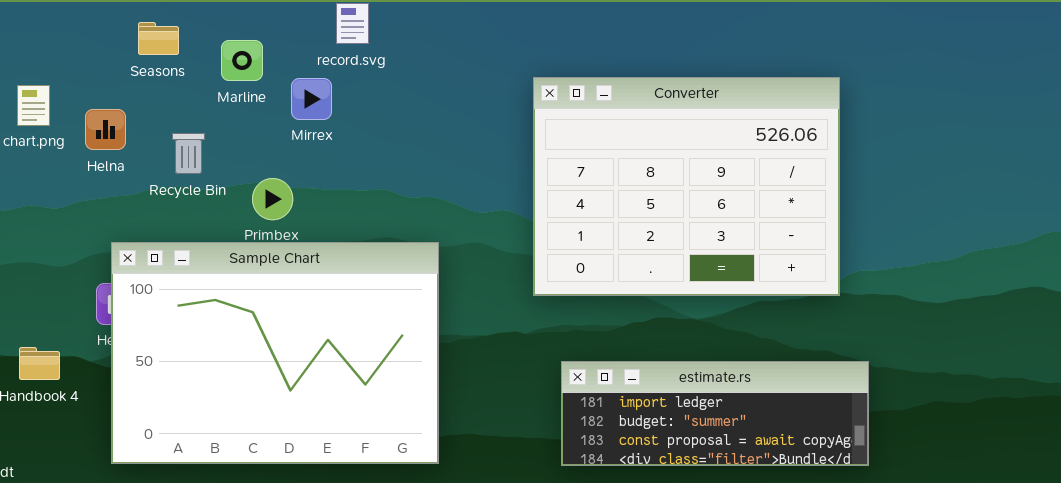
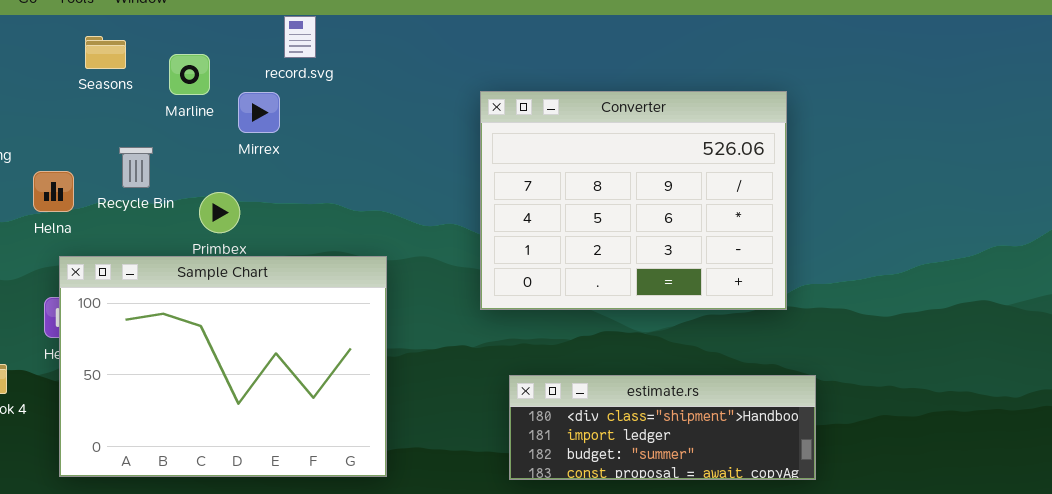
Helna: [85,109,126,150] -> [33,171,74,212], moved
estimate.rs: [561,361,869,466] -> [509,375,816,480], scrolled up 1 row

